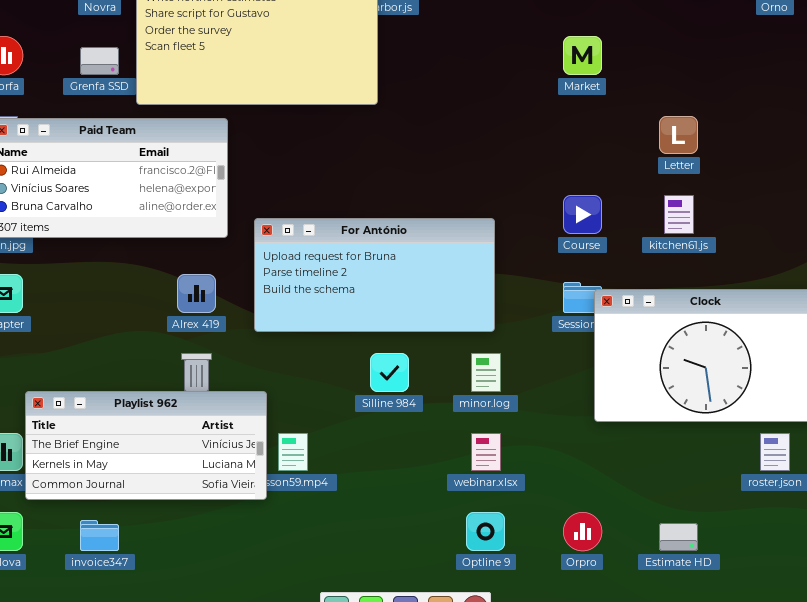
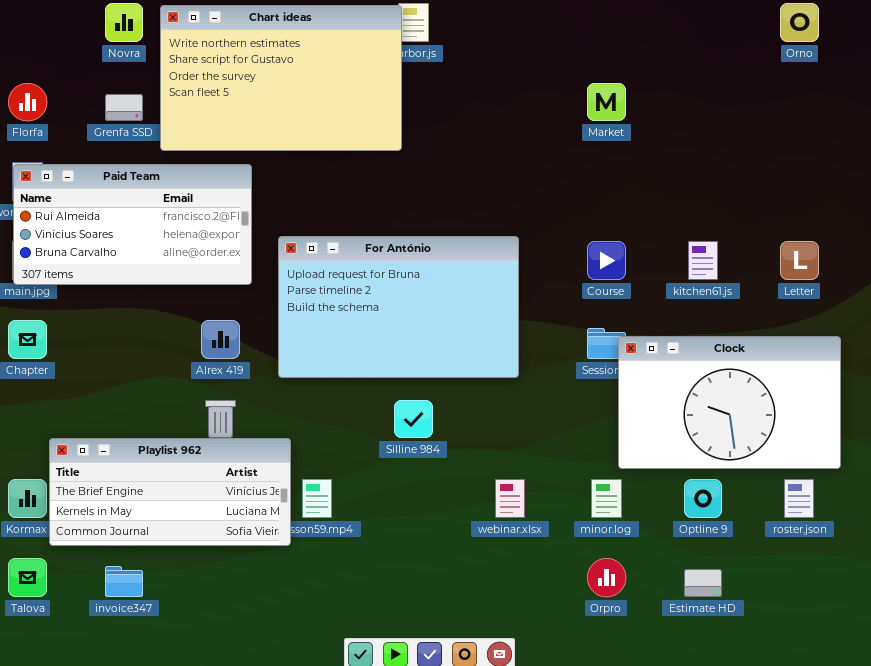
Letter: [659,116,698,154] -> [780,241,819,280], moved
For António: [254,218,495,332] -> [278,236,519,378], resized
minor.log: [471,353,501,392] -> [591,479,622,518], moved
Optline 9: [466,512,505,551] -> [684,479,722,518], moved

